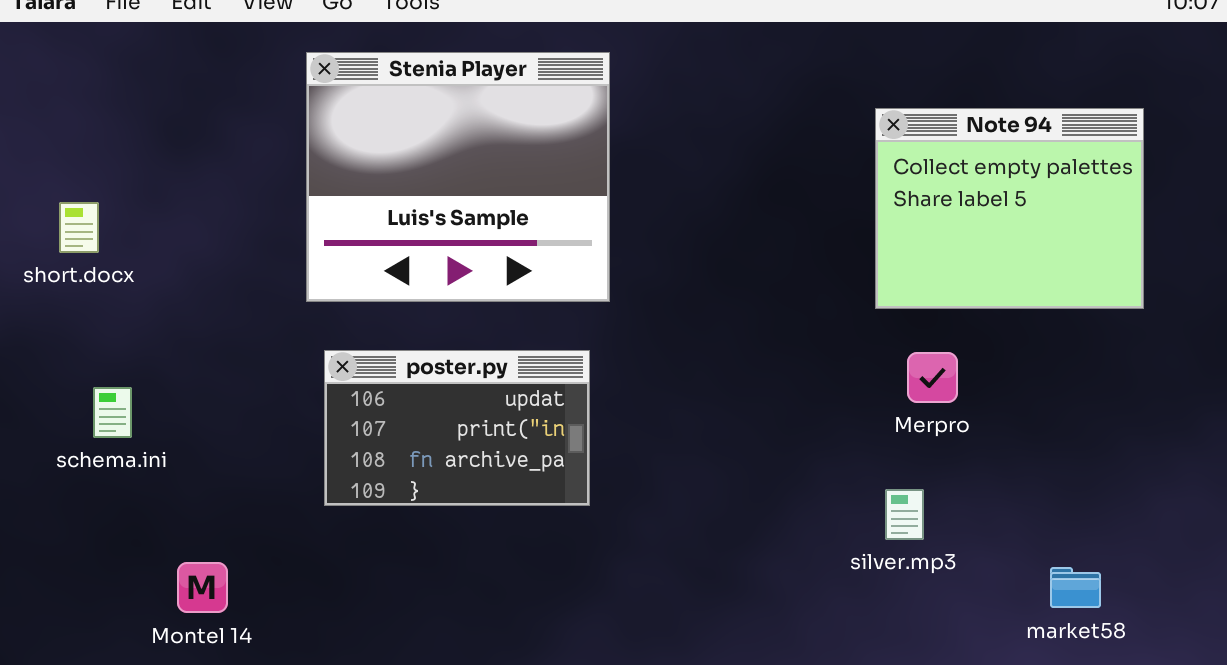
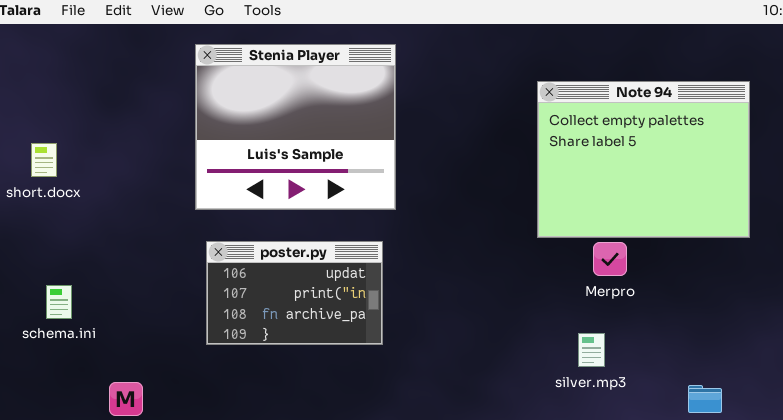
Note 94: [875,108,1144,309] -> [537,81,750,238], resized
schema.ini: [93,387,132,438] -> [46,285,72,319], moved

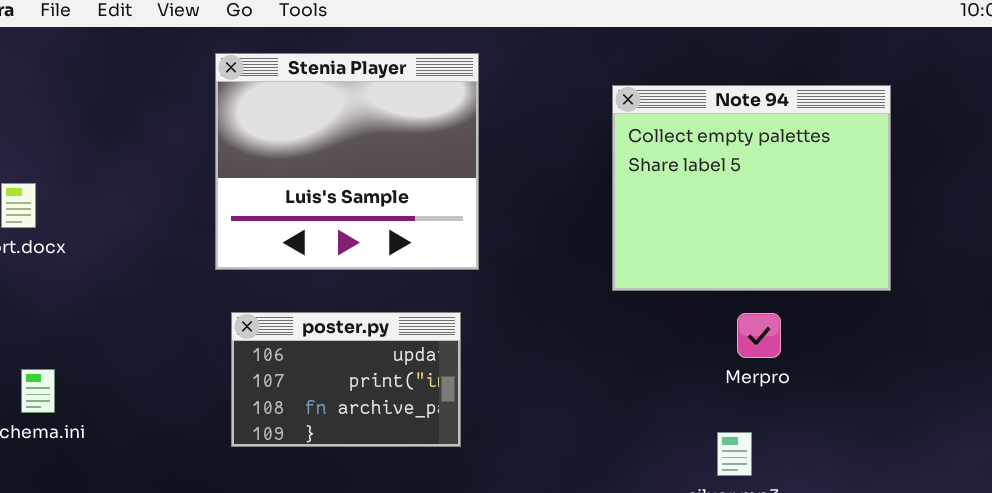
Note 94: [537,81,750,238] -> [612,85,891,291], moved

